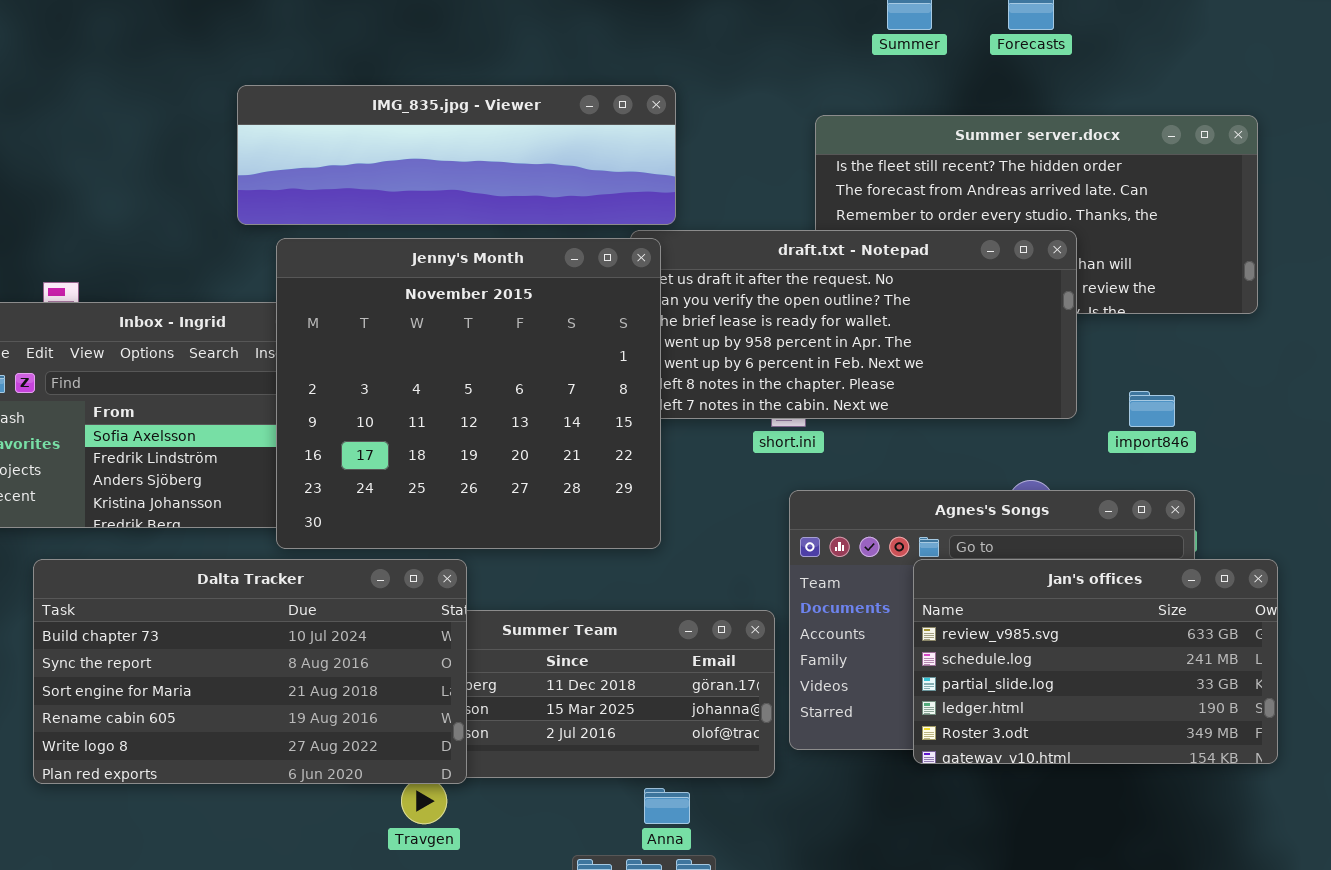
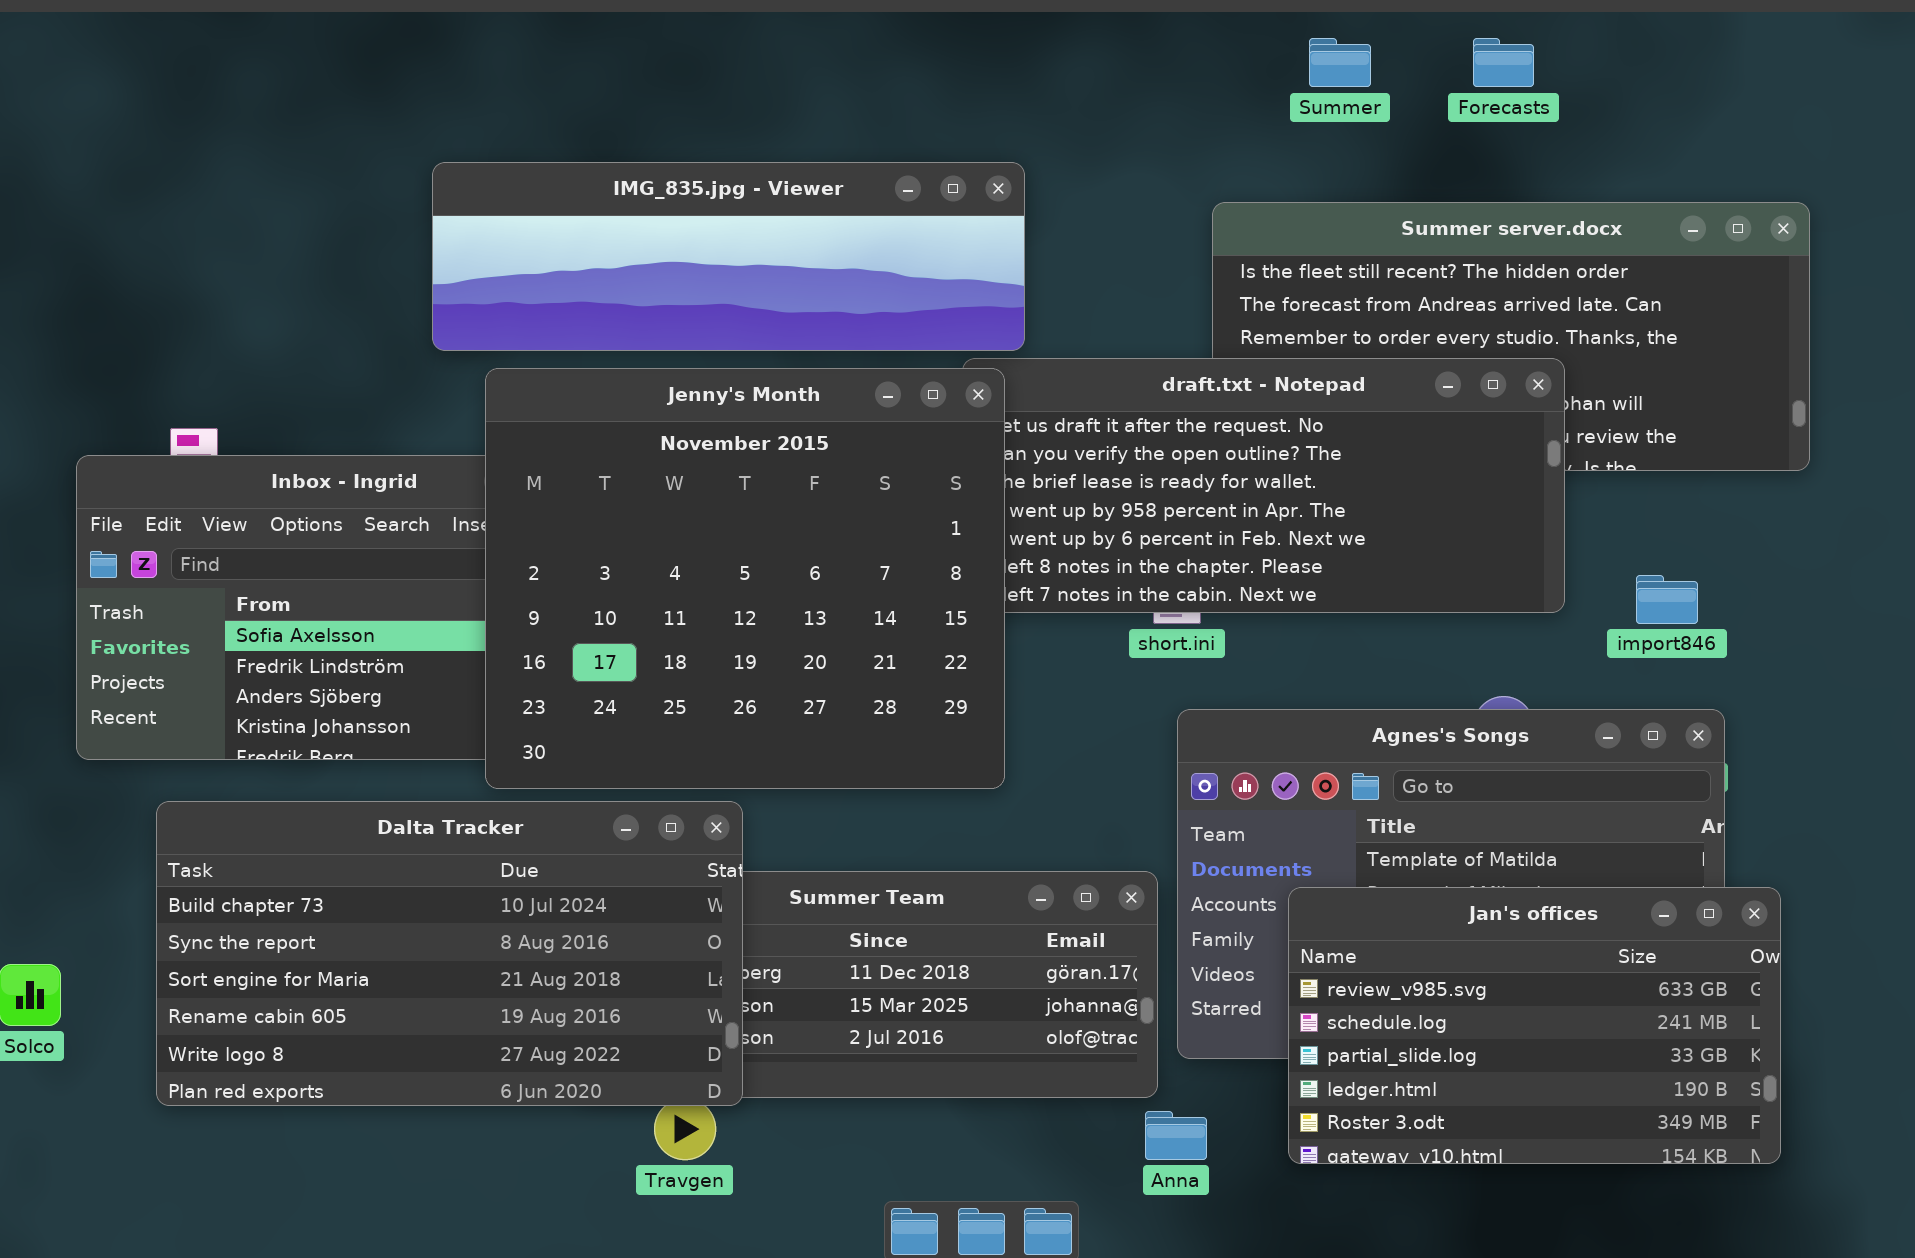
Jan's offices: [913,559,1278,764] -> [1288,887,1781,1164], moved
Anna: [644,788,690,824] -> [1145,1111,1207,1160], moved

